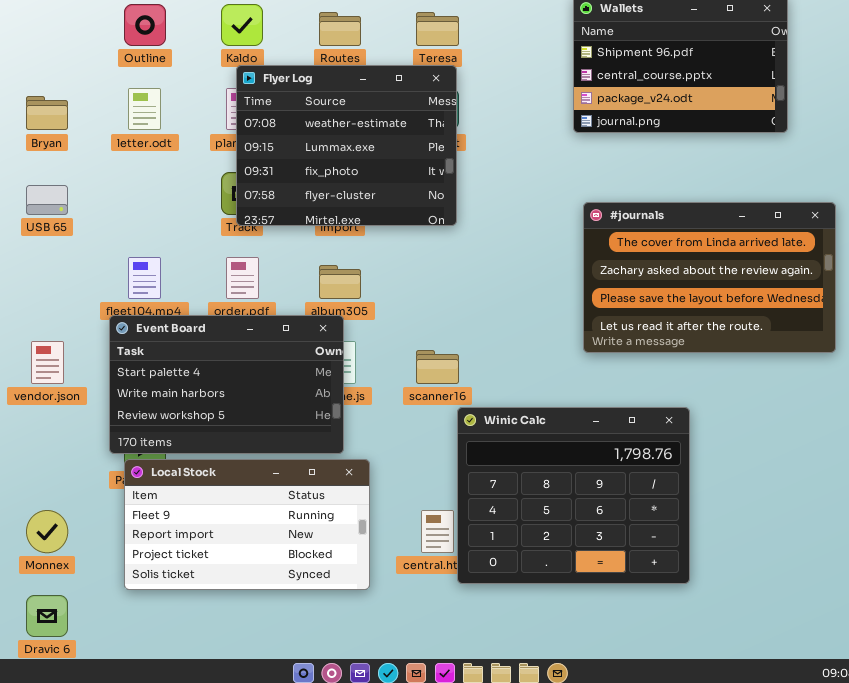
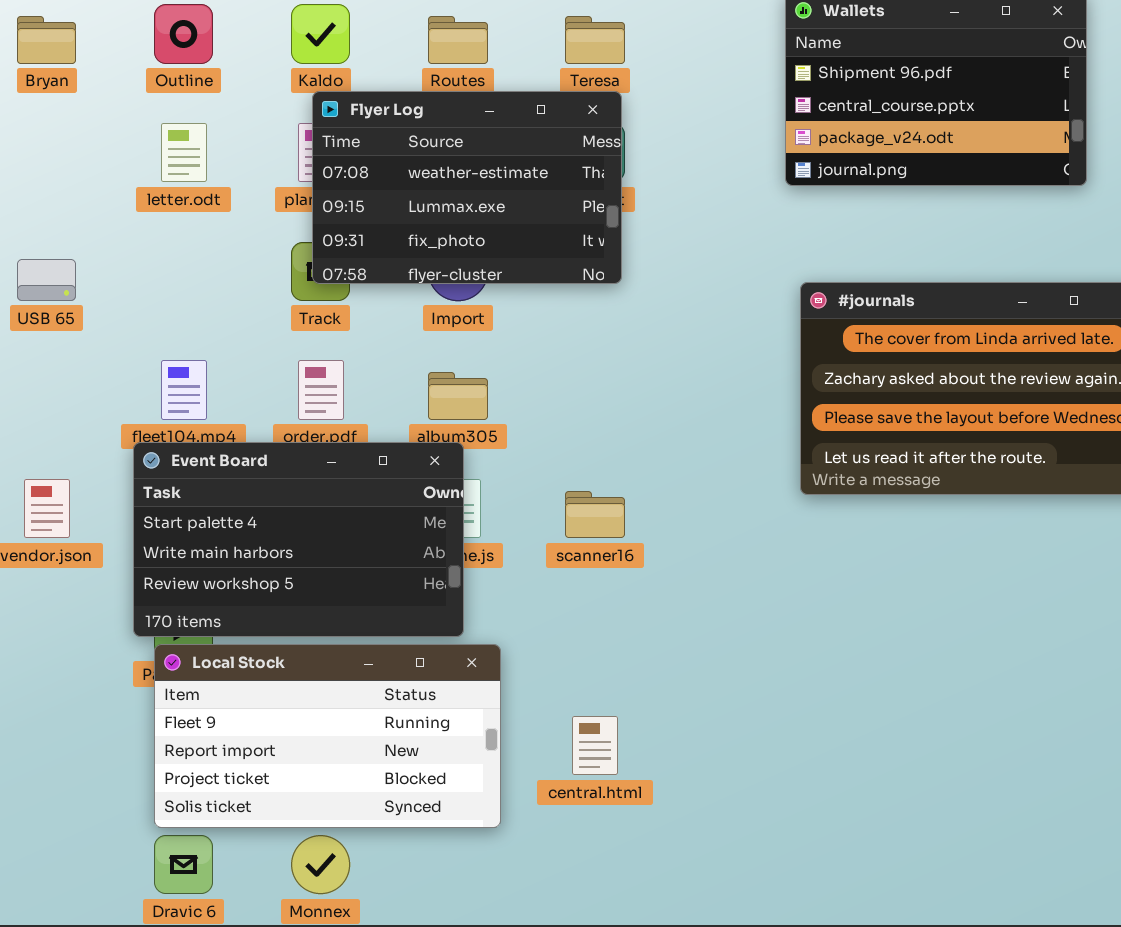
Flyer Log: [236,65,457,226] -> [312,91,622,284], resized
Bryan: [26,96,68,130] -> [17,16,76,64], moved
Winic Calc: [457,407,690,584] -> none, closed
Monnex: [26,510,68,553] -> [291,835,350,894], moved
Dravic 6: [26,595,68,637] -> [154,835,213,894], moved

